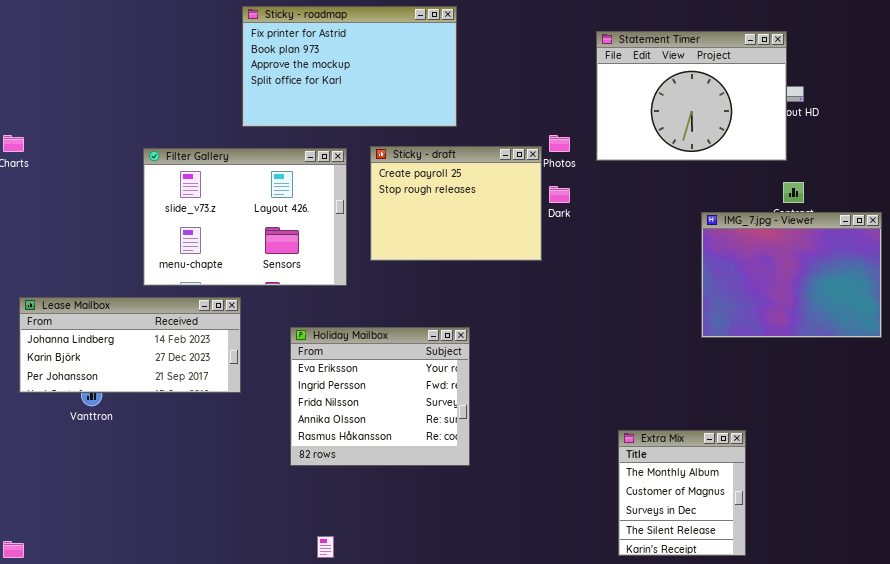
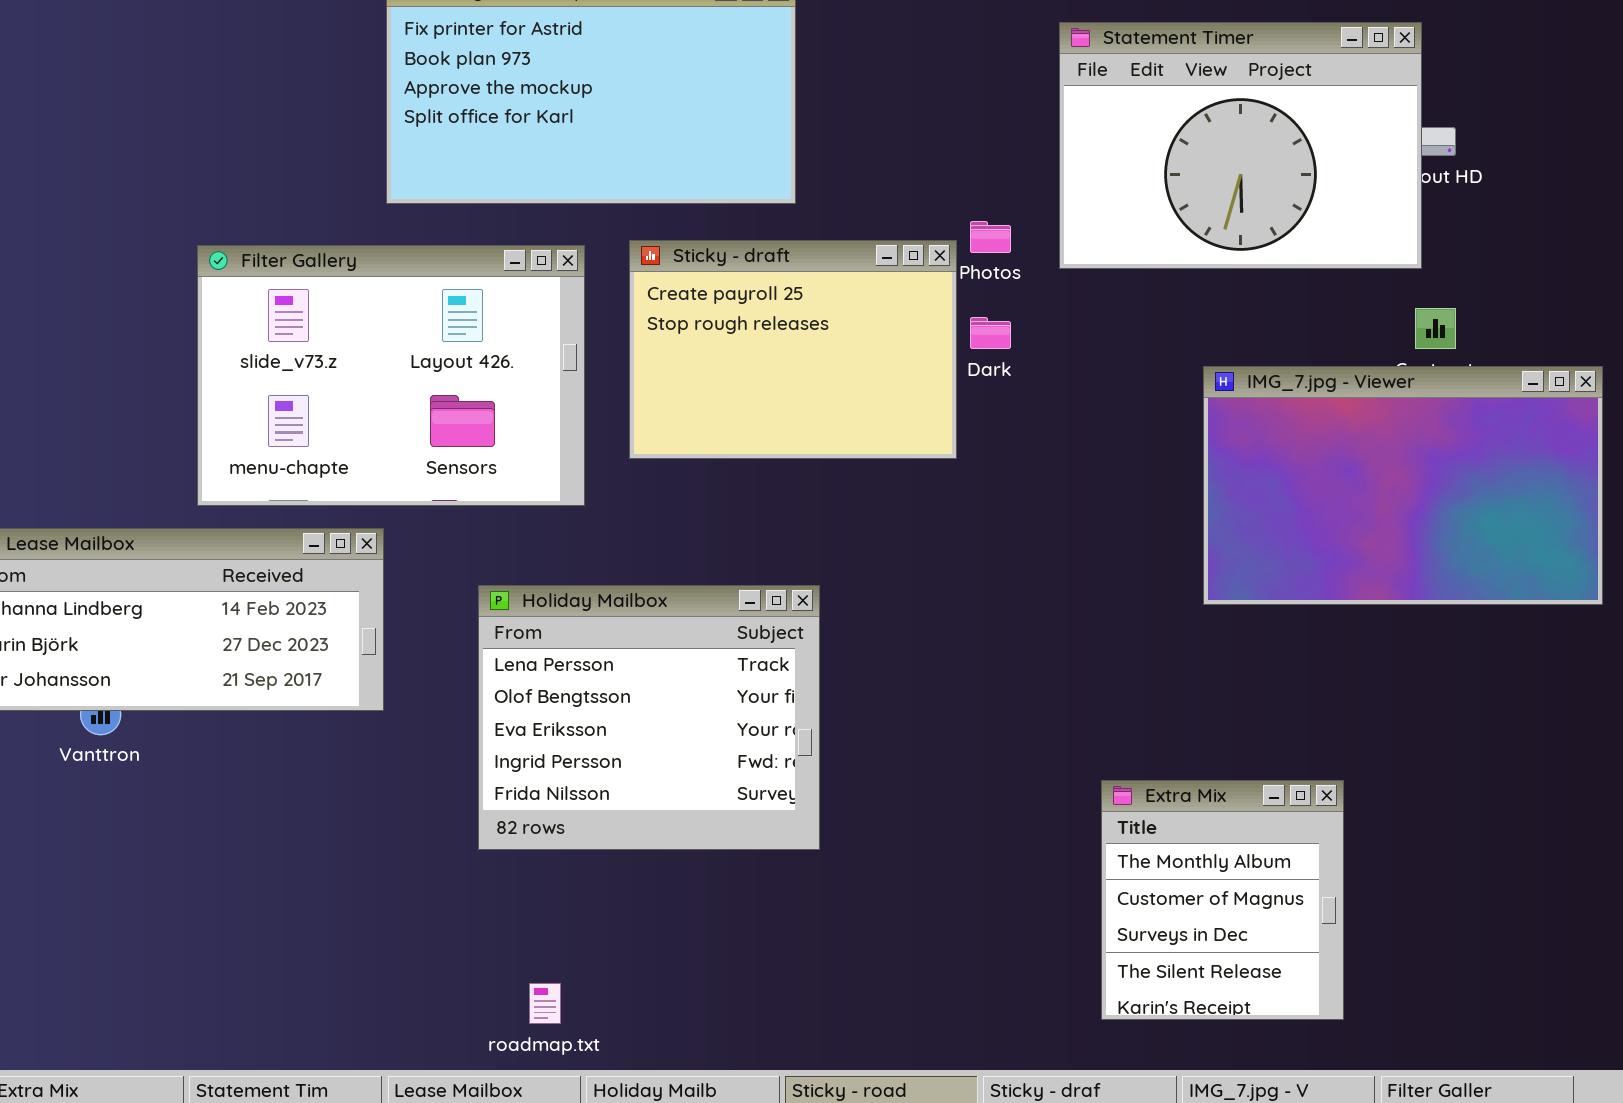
IMG_7.jpg - Viewer: [701,212,882,338] -> [1203,366,1603,605], resized
Holiday Mailbox: [290,327,470,466] -> [478,585,820,850], scrolled up 2 rows

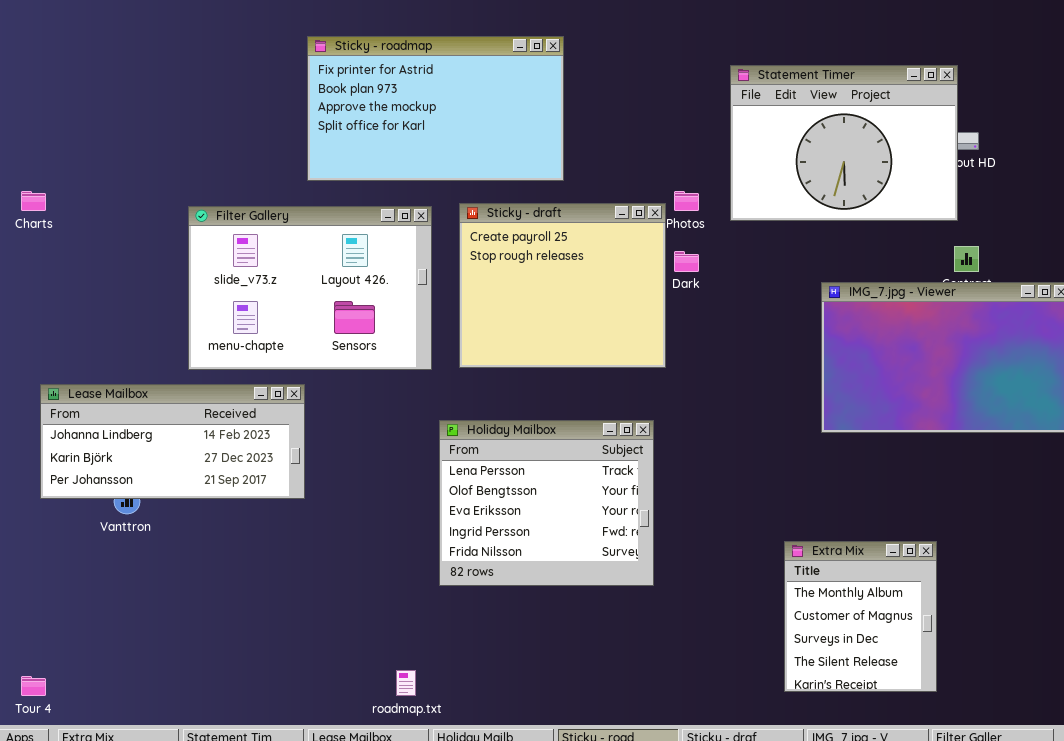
Sticky - draft: [629,240,957,459] -> [459,203,666,368], resized
Holiday Mailbox: [478,585,820,850] -> [439,420,654,586], moved
Extra Mix: [1101,780,1344,1020] -> [784,541,937,692], moved

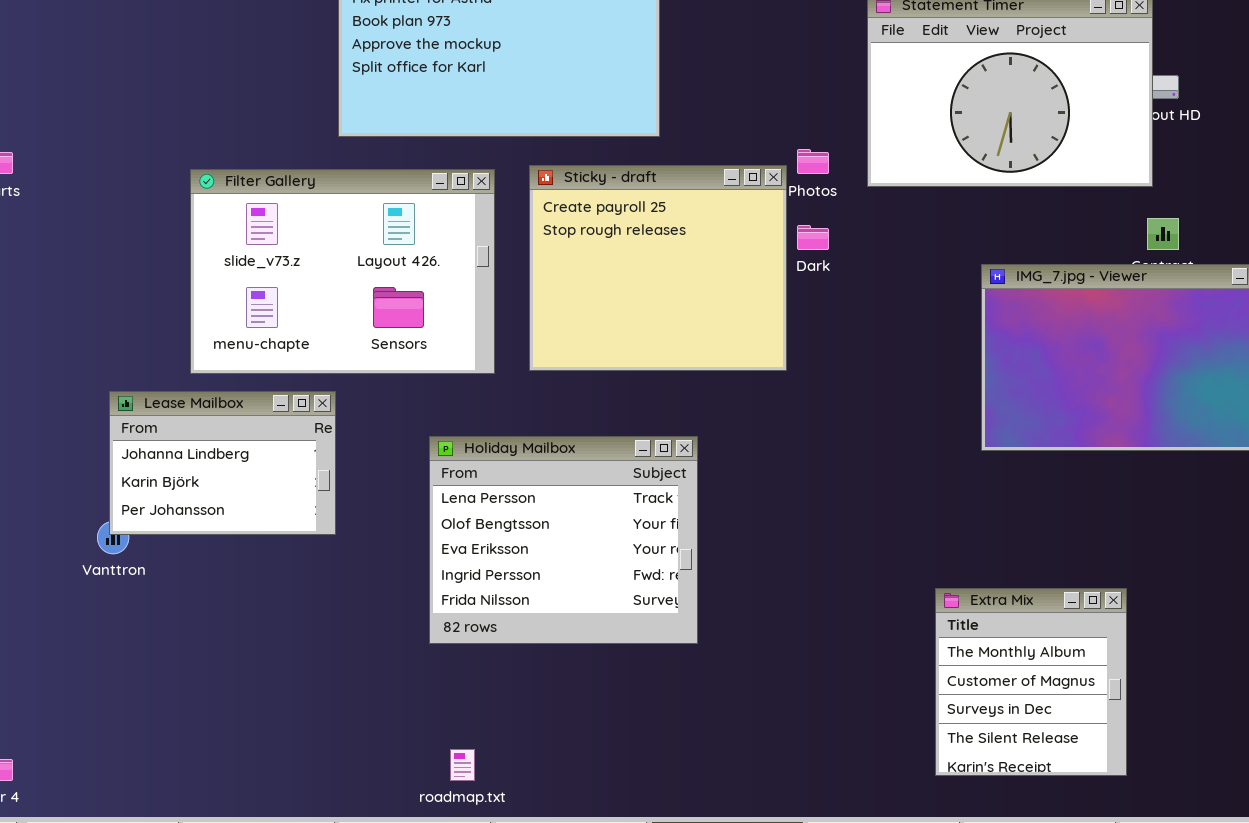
Lease Mailbox: [40,384,305,499] -> [109,391,336,535], resized
Holiday Mailbox: [439,420,654,586] -> [429,436,698,644], moved

